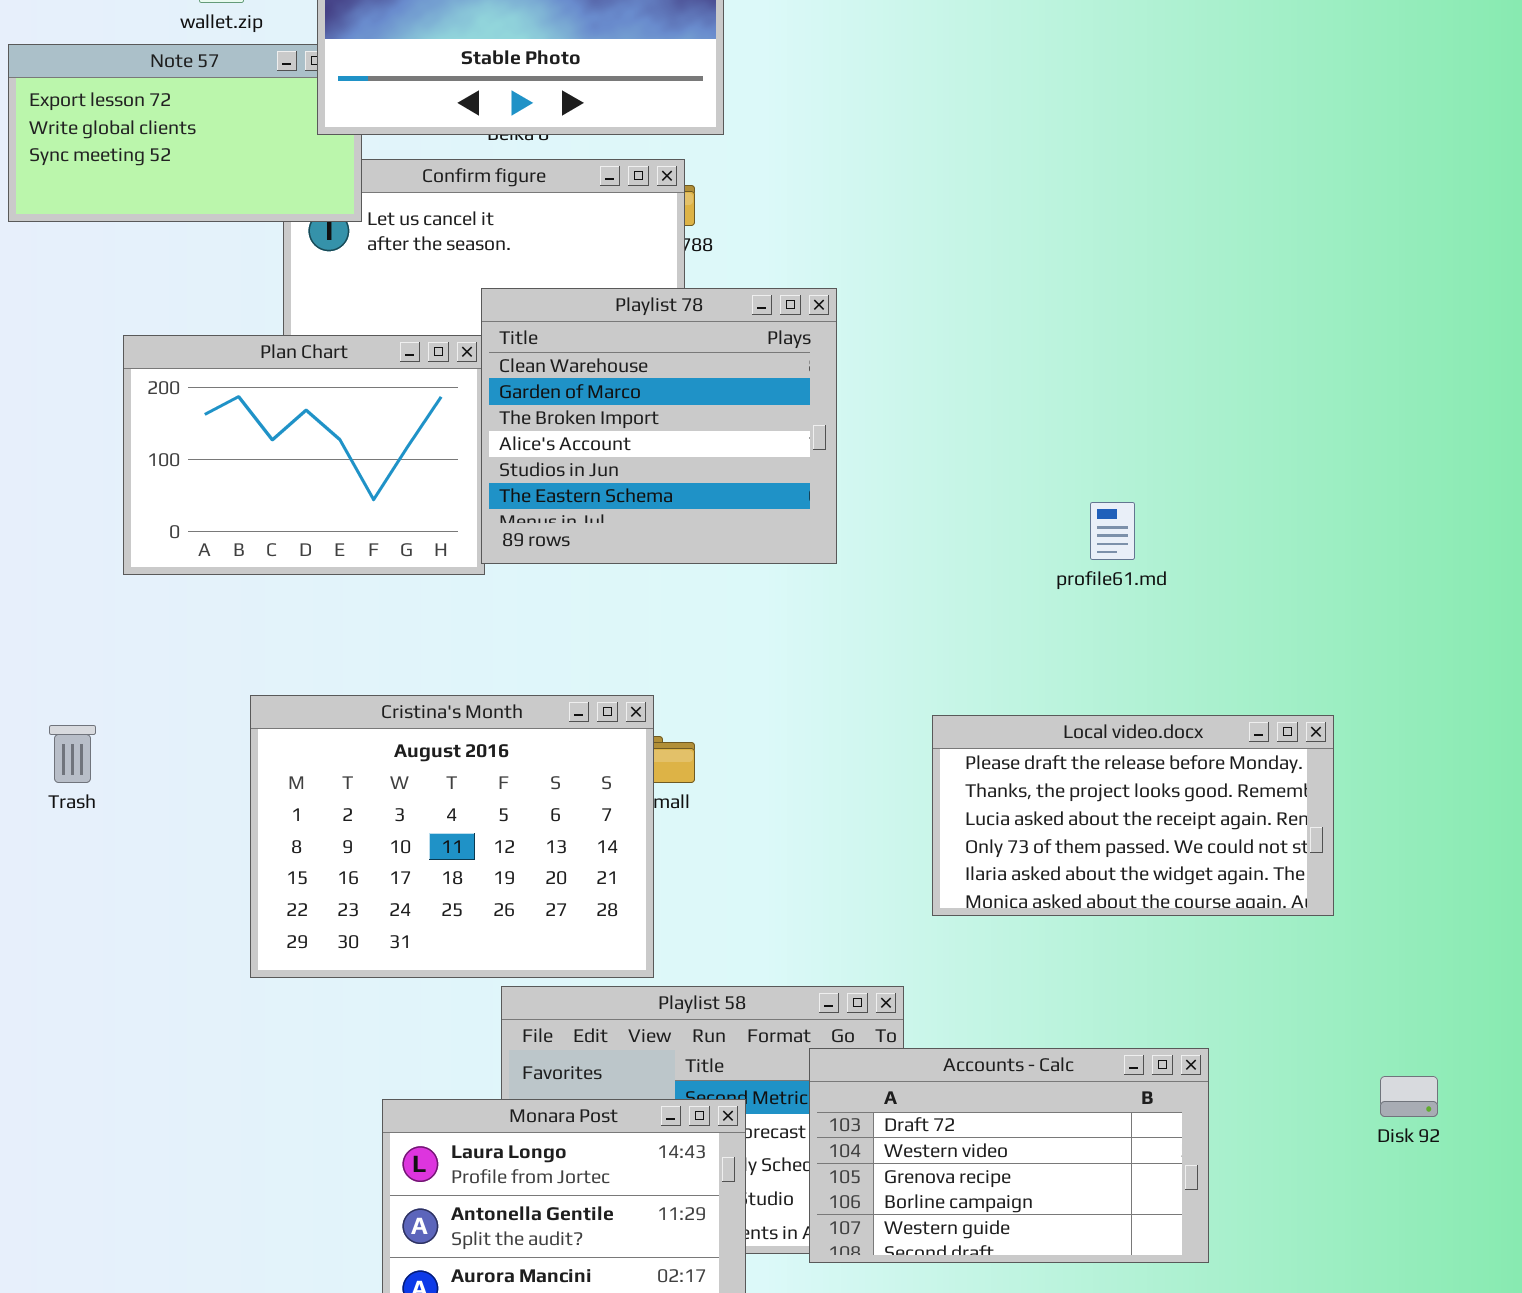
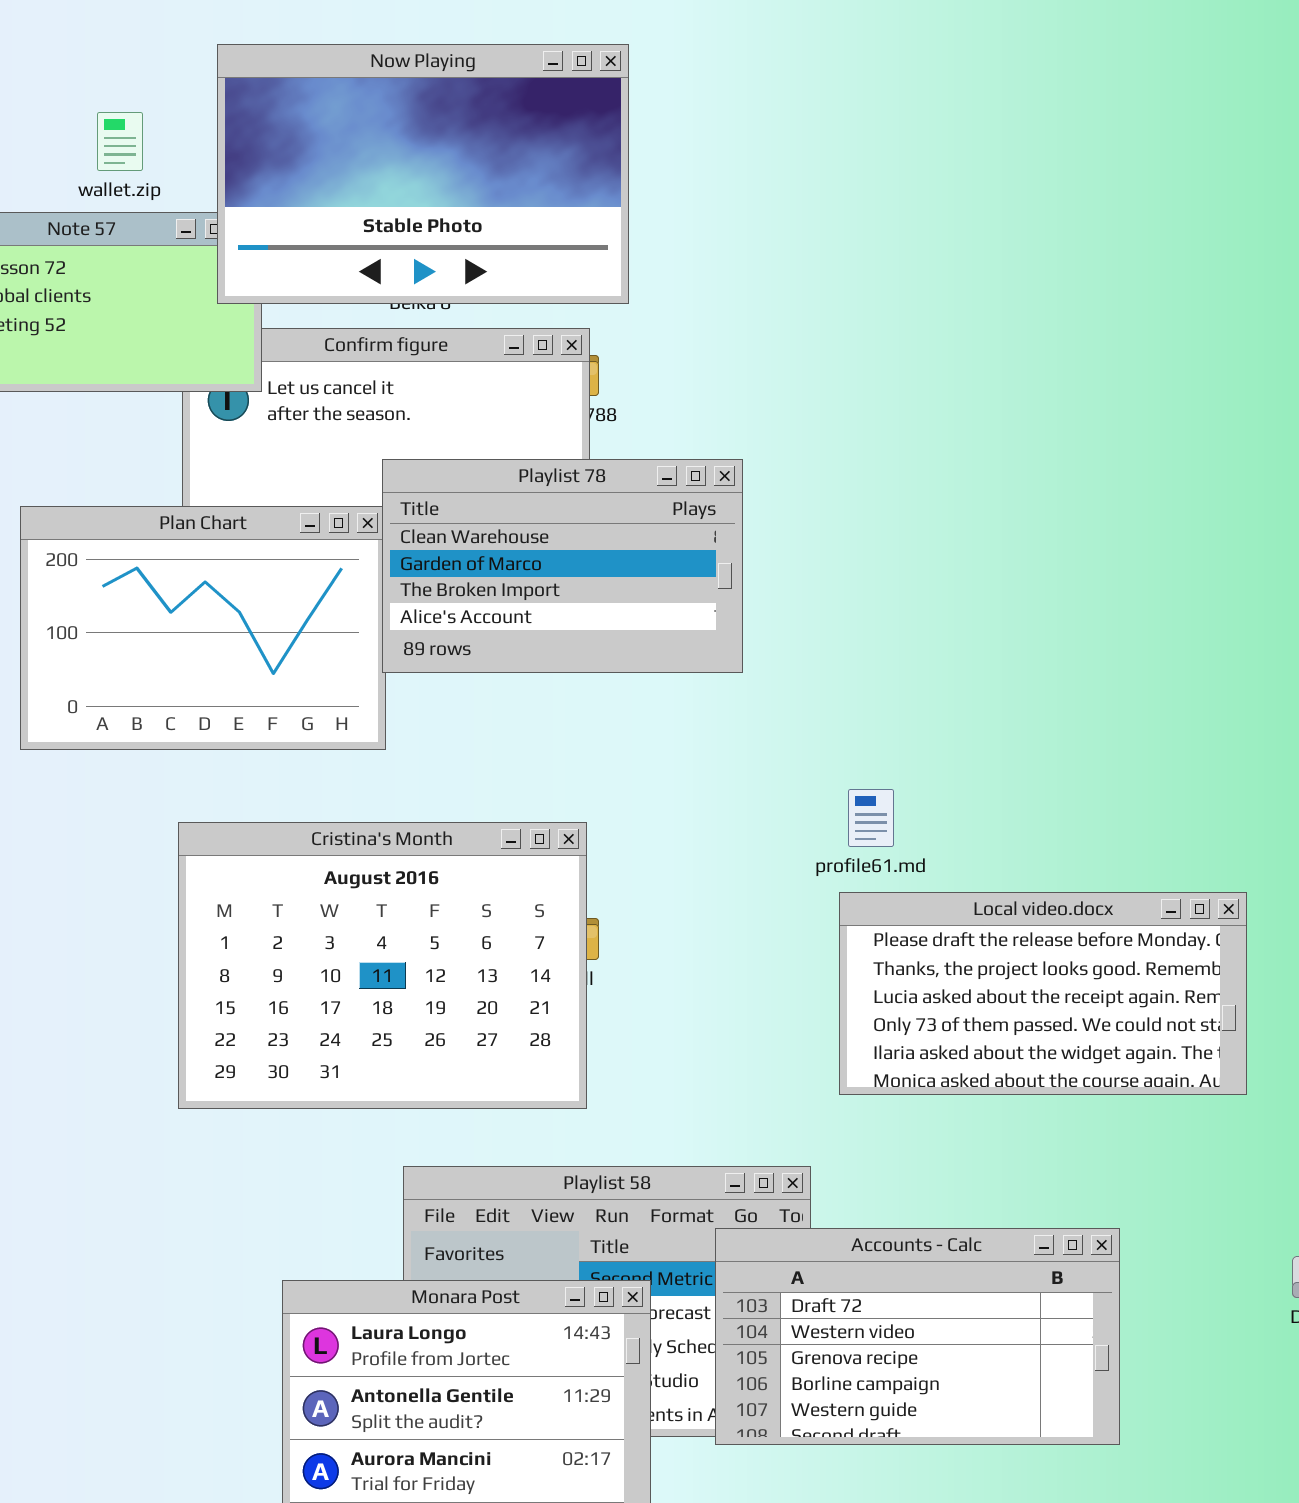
Playlist 78: [481,288,837,564] -> [382,459,743,673], resized
profile61.md: [1090,502,1135,560] -> [848,789,894,847], moved
Cristina's Month: [250,695,654,978] -> [178,822,587,1109], moved

